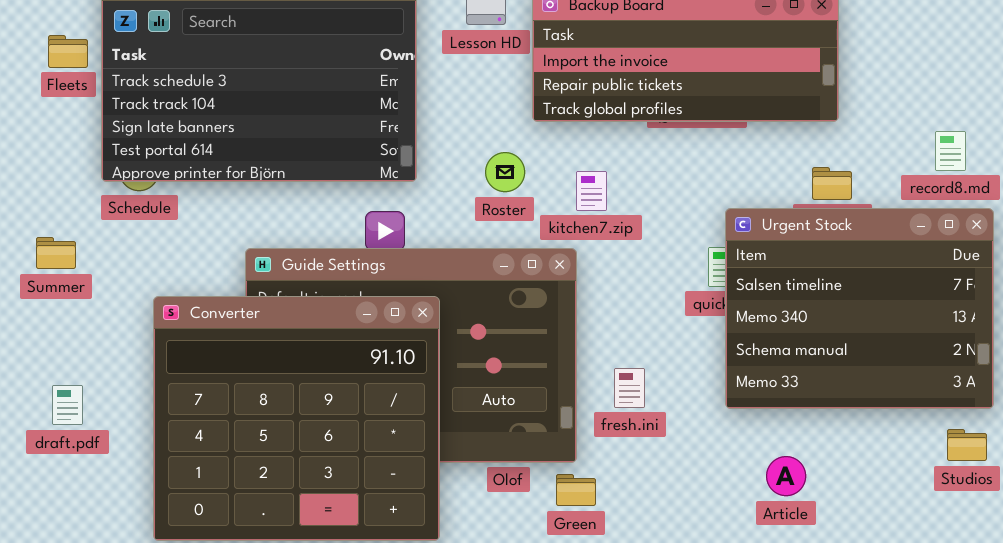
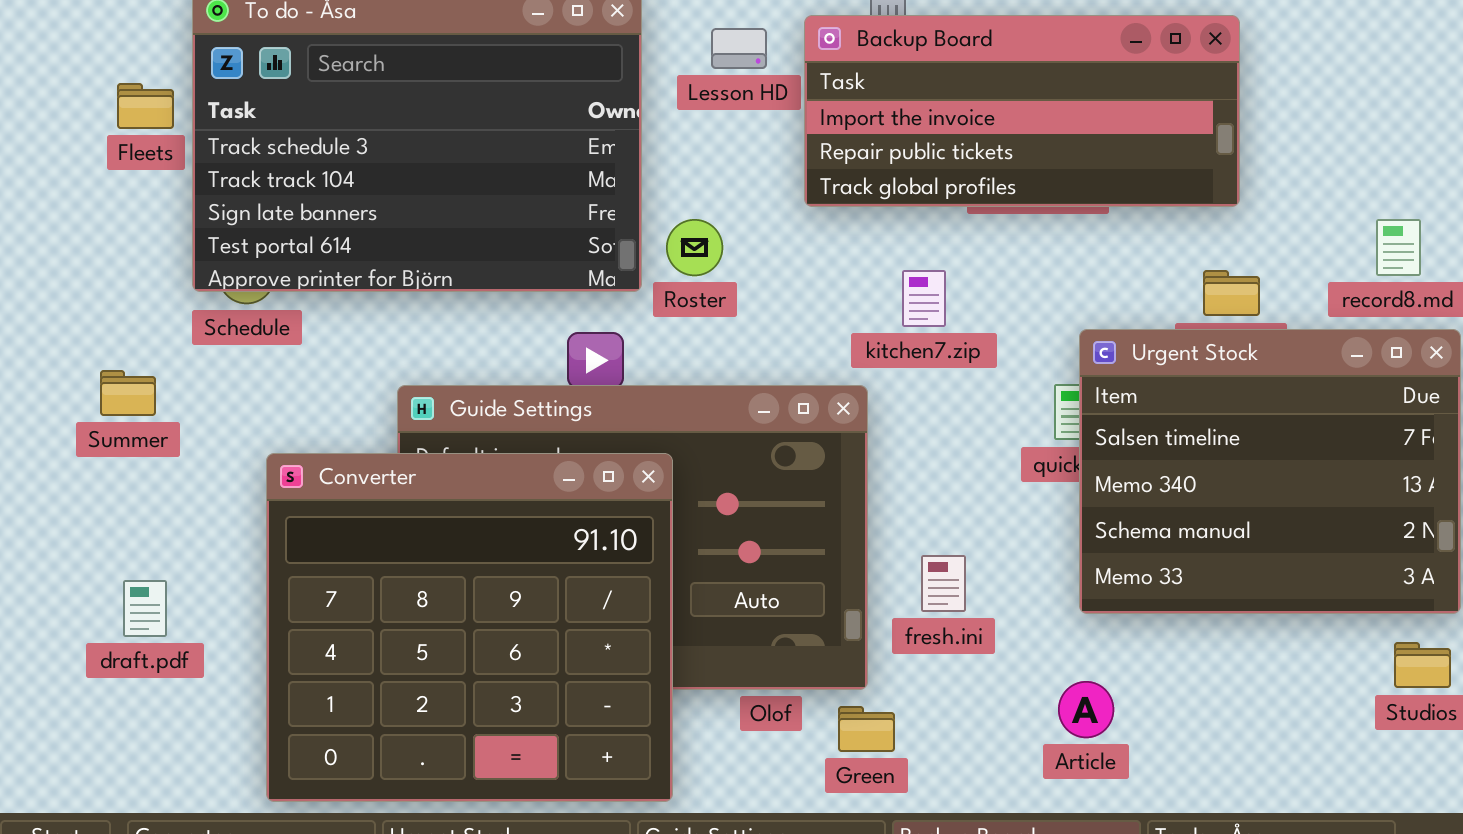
Roster: [485,152,525,192] -> [666,219,723,276], moved
kitchen7.zip: [576,171,607,211] -> [902,270,946,327], moved
Article: [766,456,806,496] -> [1058,681,1114,738], moved

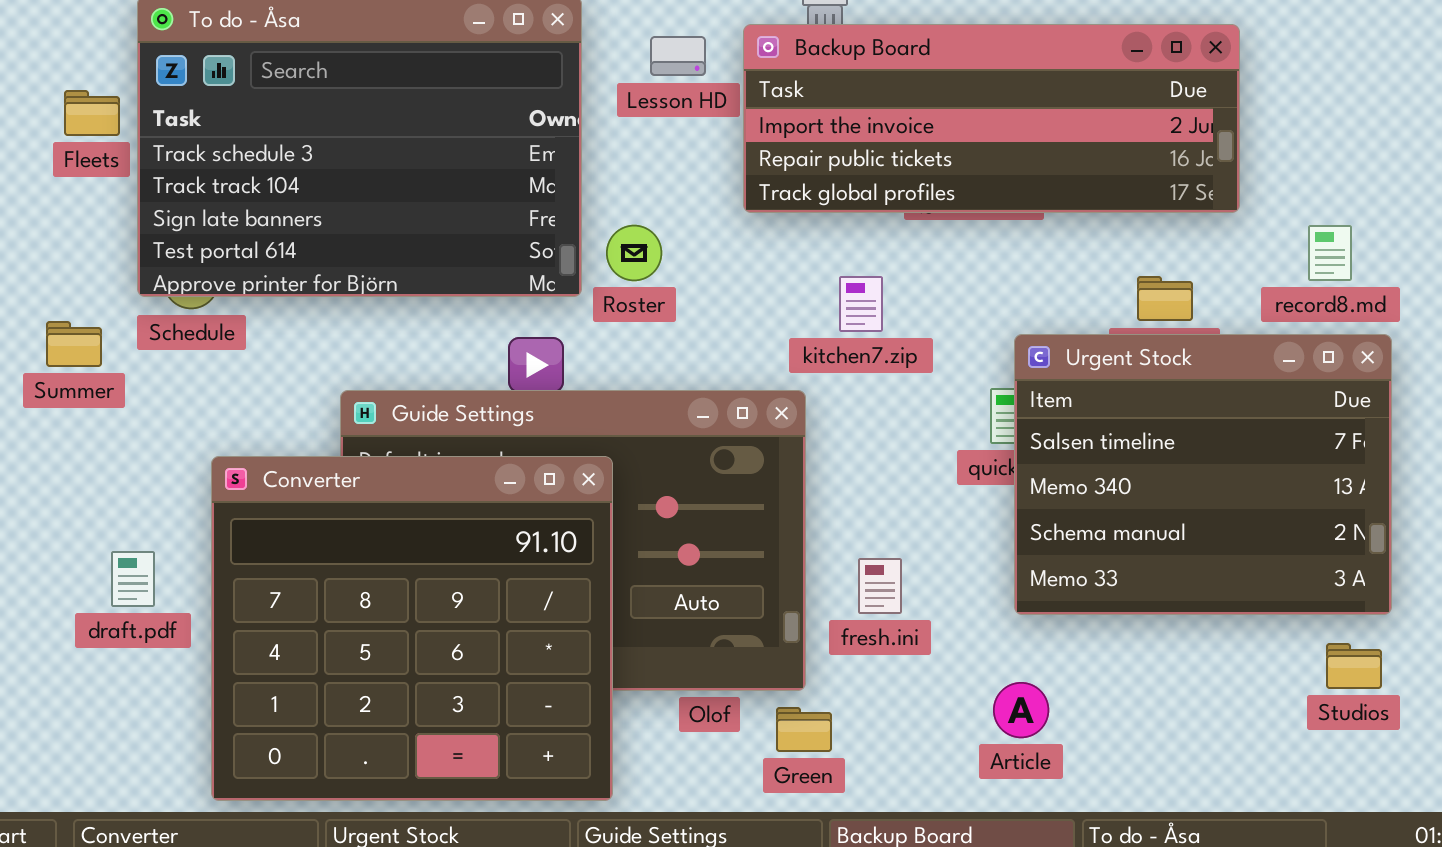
Backup Board: [804,15,1240,207] -> [743,24,1240,213], resized
Summer: [100,370,156,416] -> [46,321,102,367], moved
draft.pdf: [123,580,167,637] -> [111,551,155,607], moved

